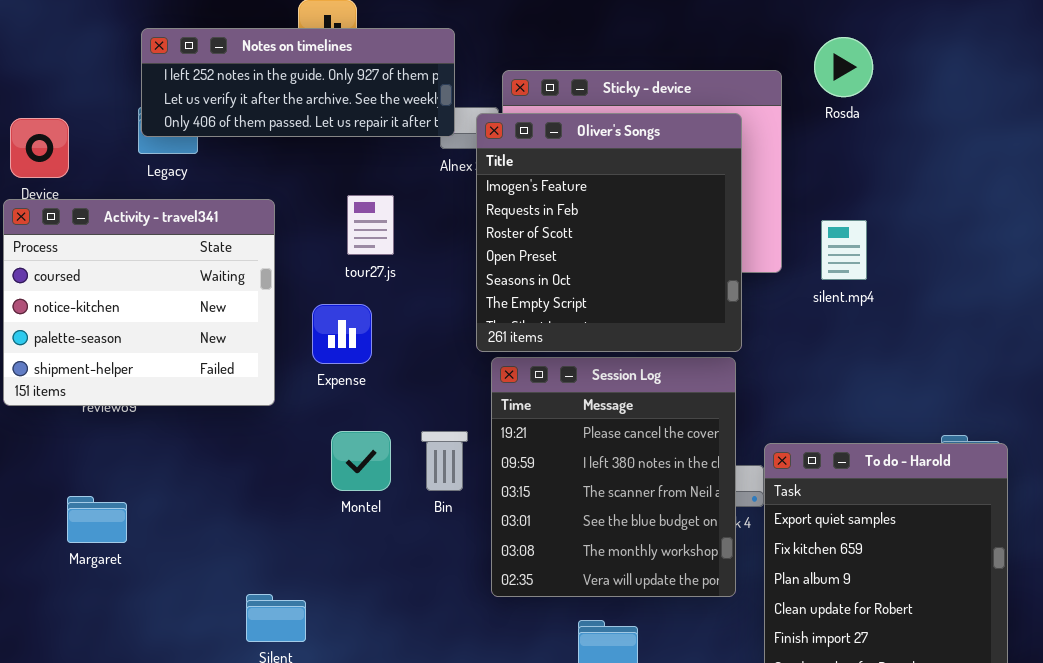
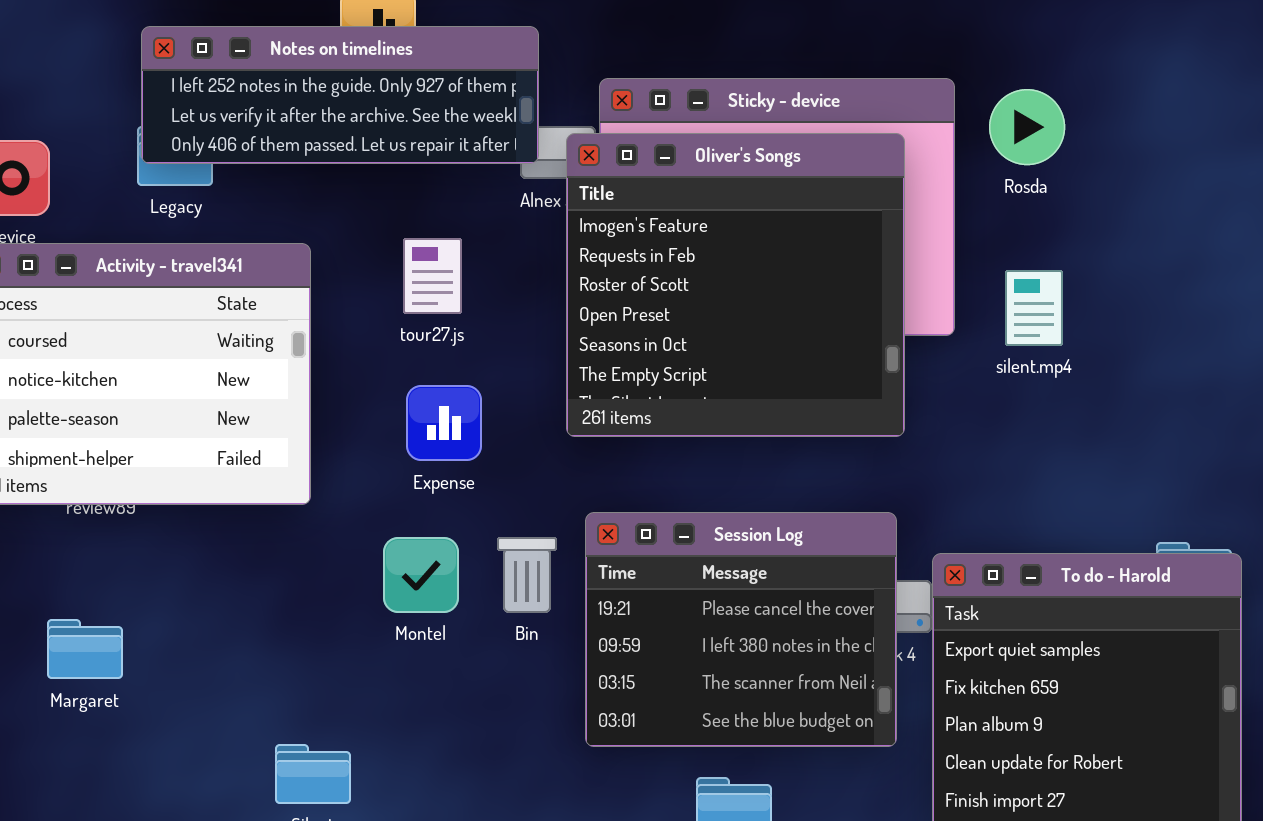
Rosda: [814,37,873,97] -> [989,89,1065,165], moved
Expense: [312,304,372,364] -> [406,385,482,461], moved
Session Log: [491,357,736,597] -> [585,512,897,747], resized

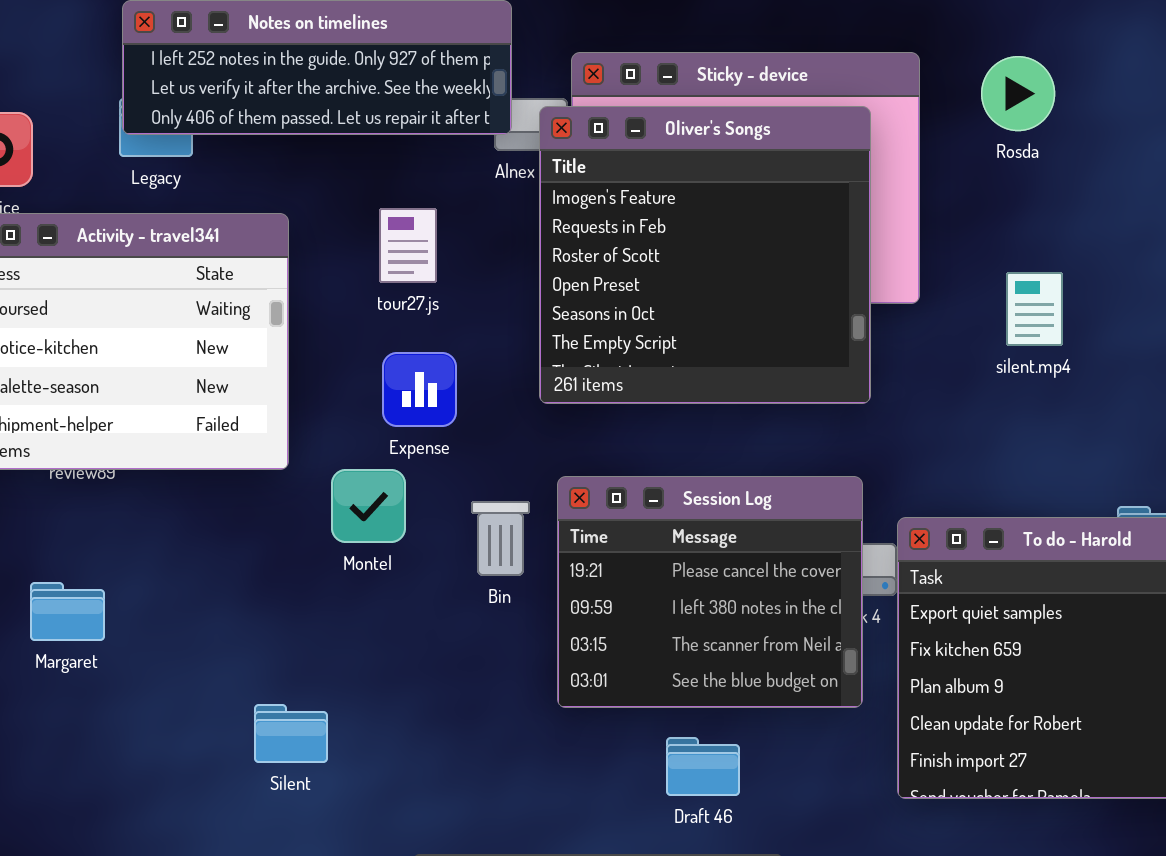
Rosda: [989,89,1065,165] -> [981,56,1055,131], moved
silent.mp4: [1005,270,1063,346] -> [1006,272,1063,346], moved
Montel: [383,537,459,613] -> [331,469,406,543], moved

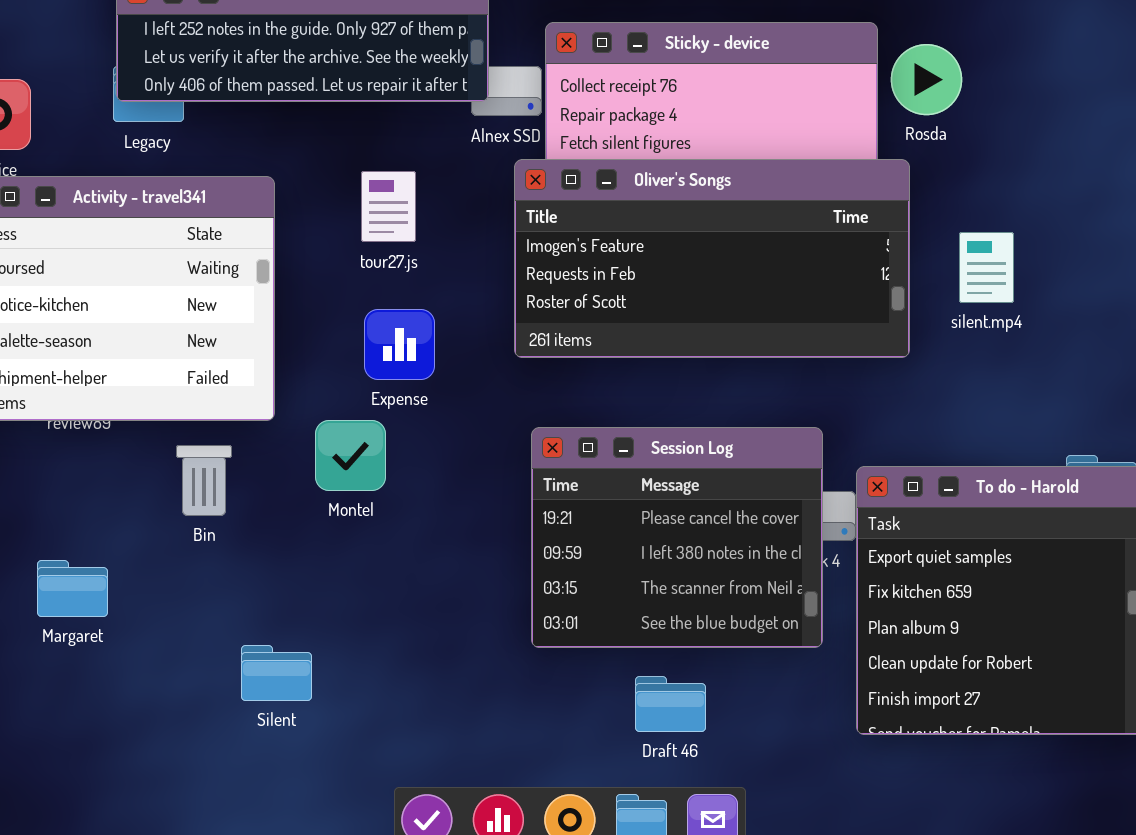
Rosda: [981,56,1055,131] -> [891,44,962,115], moved
Oliver's Songs: [539,106,871,404] -> [514,159,910,358], resized
Bin: [471,501,530,576] -> [176,445,232,516], moved
Margaret: [30,582,105,641] -> [37,560,108,617], moved

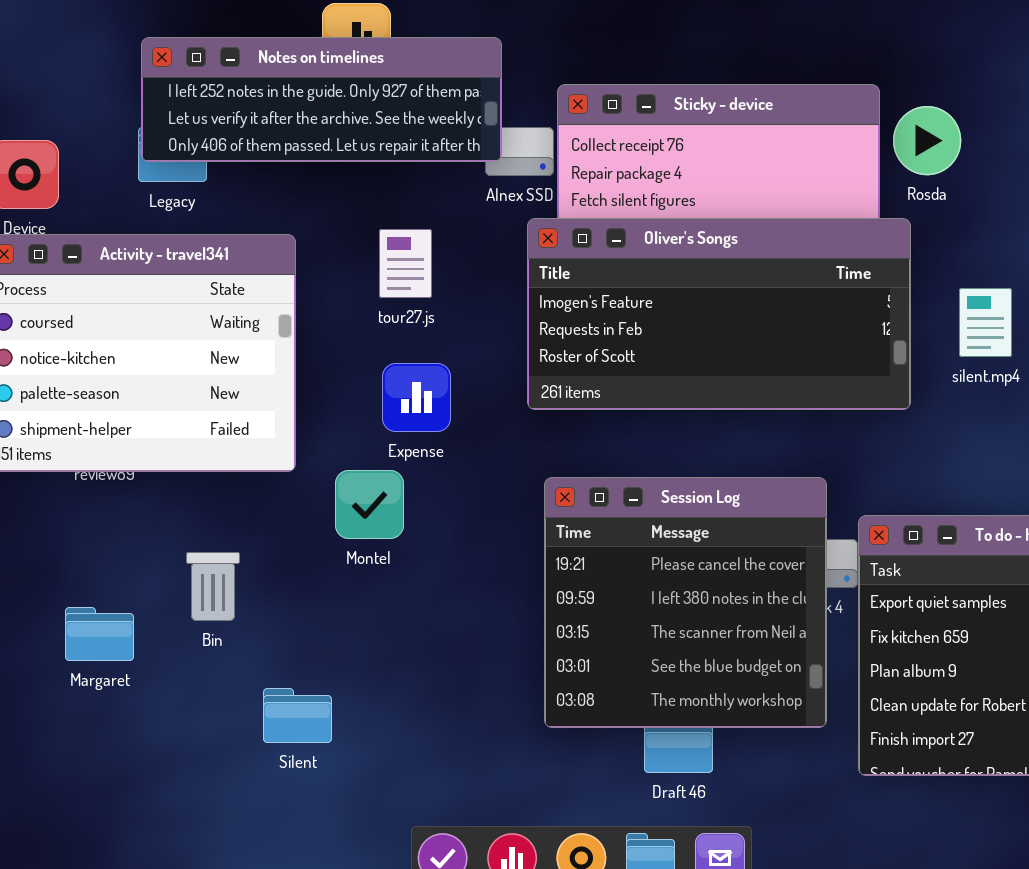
Session Log: [531,427,823,648] -> [544,477,827,728], resized
Bin: [176,445,232,516] -> [186,552,240,621], moved

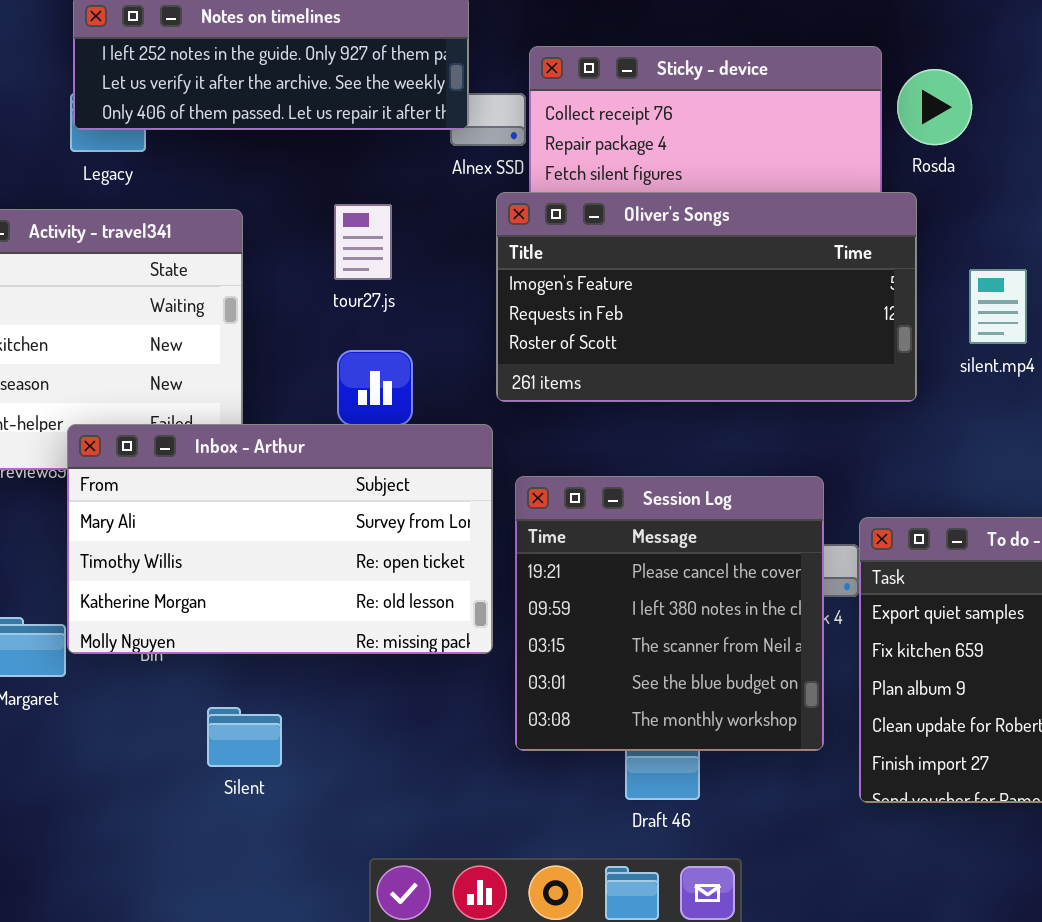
Inbox - Arthur: none -> [67,424,493,654], opened

